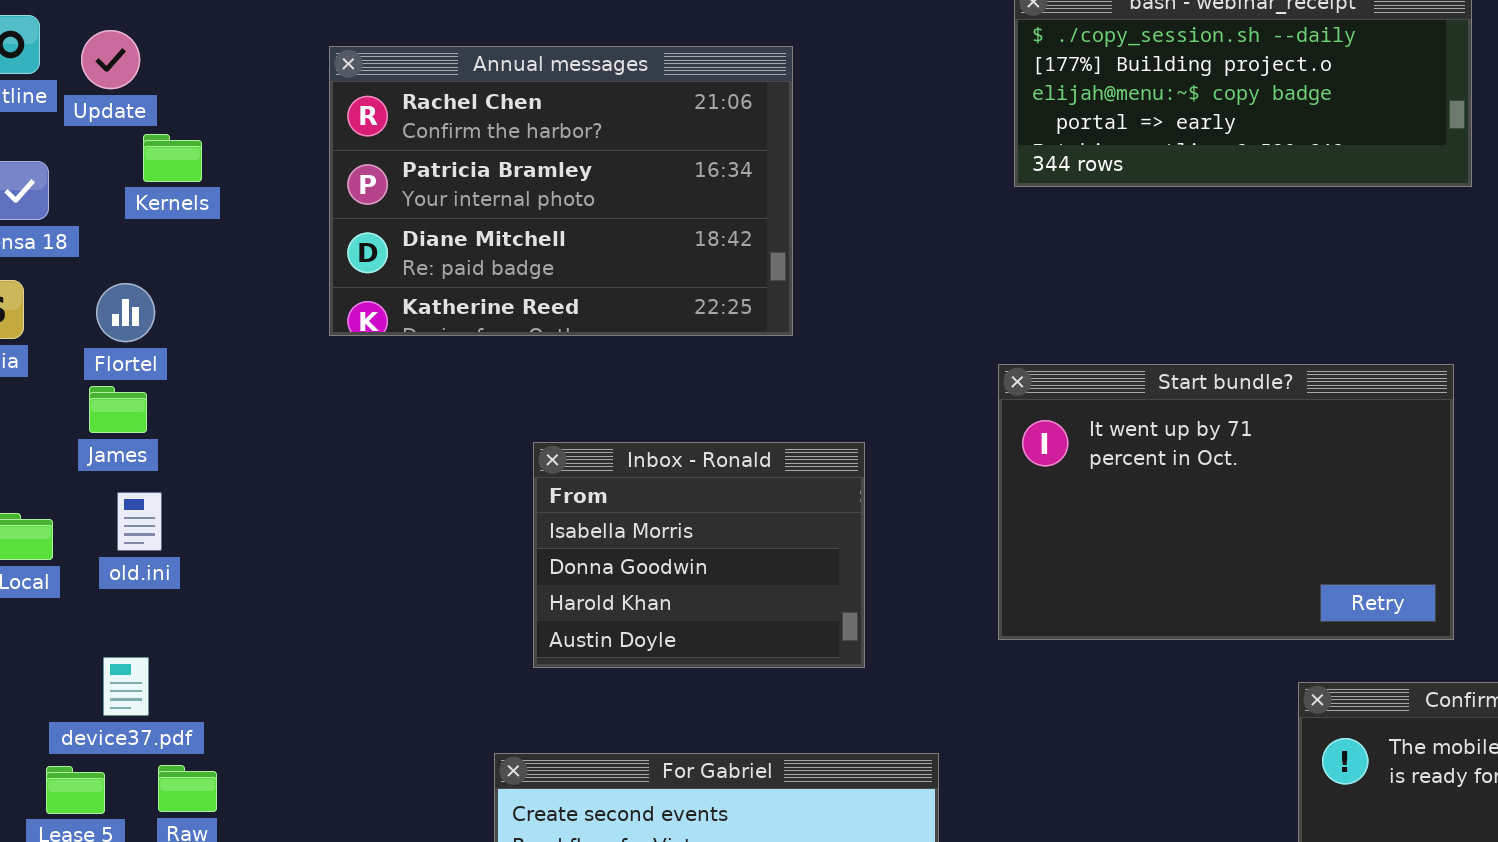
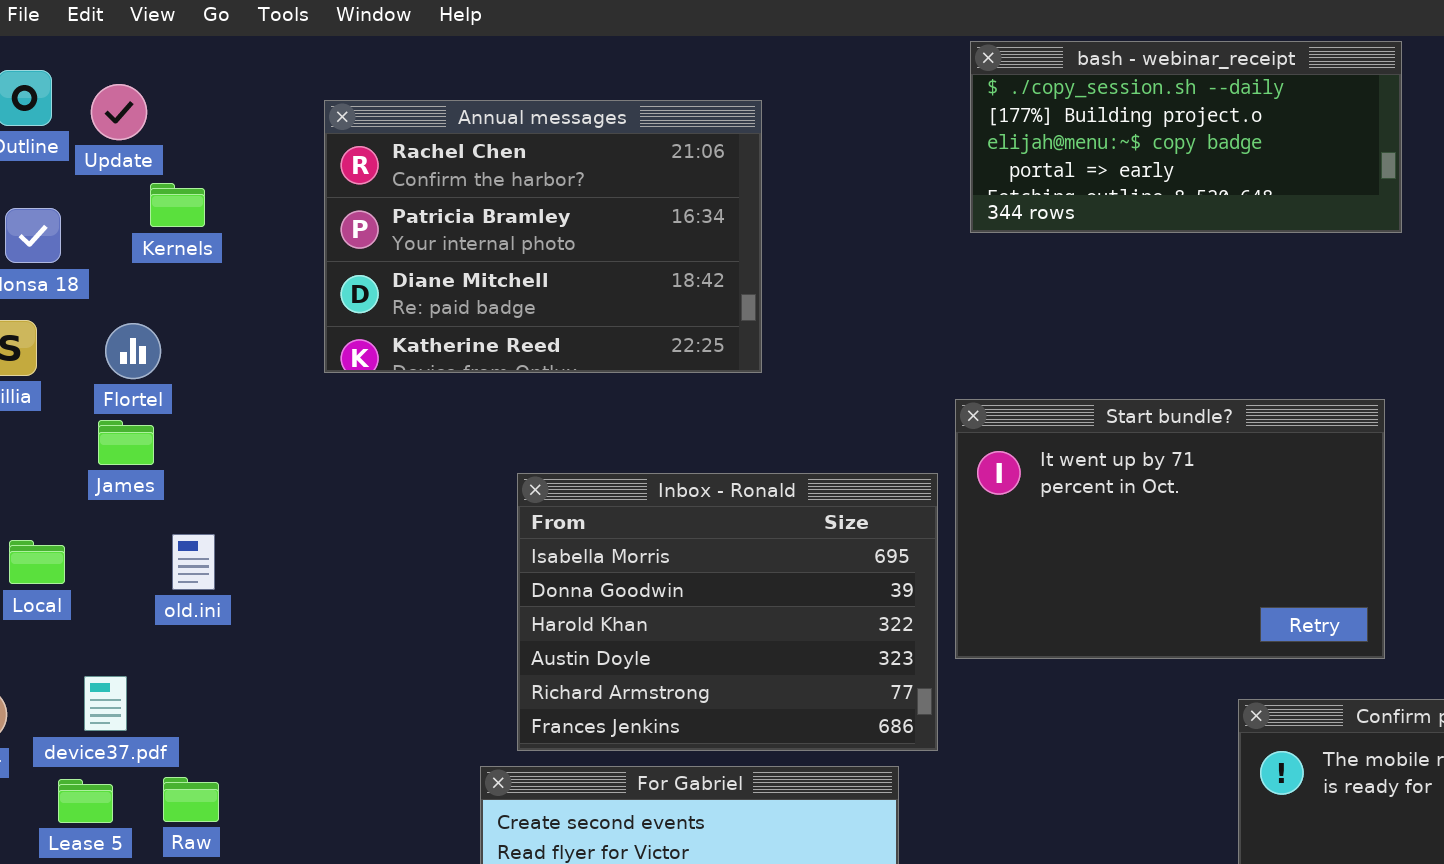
Inbox - Ronald: [533,442,865,668] -> [517,473,938,751], resized
old.ini: [117,492,162,551] -> [172,534,215,590], moved
device37.pdf: [103,657,149,716] -> [84,676,127,731], moved

